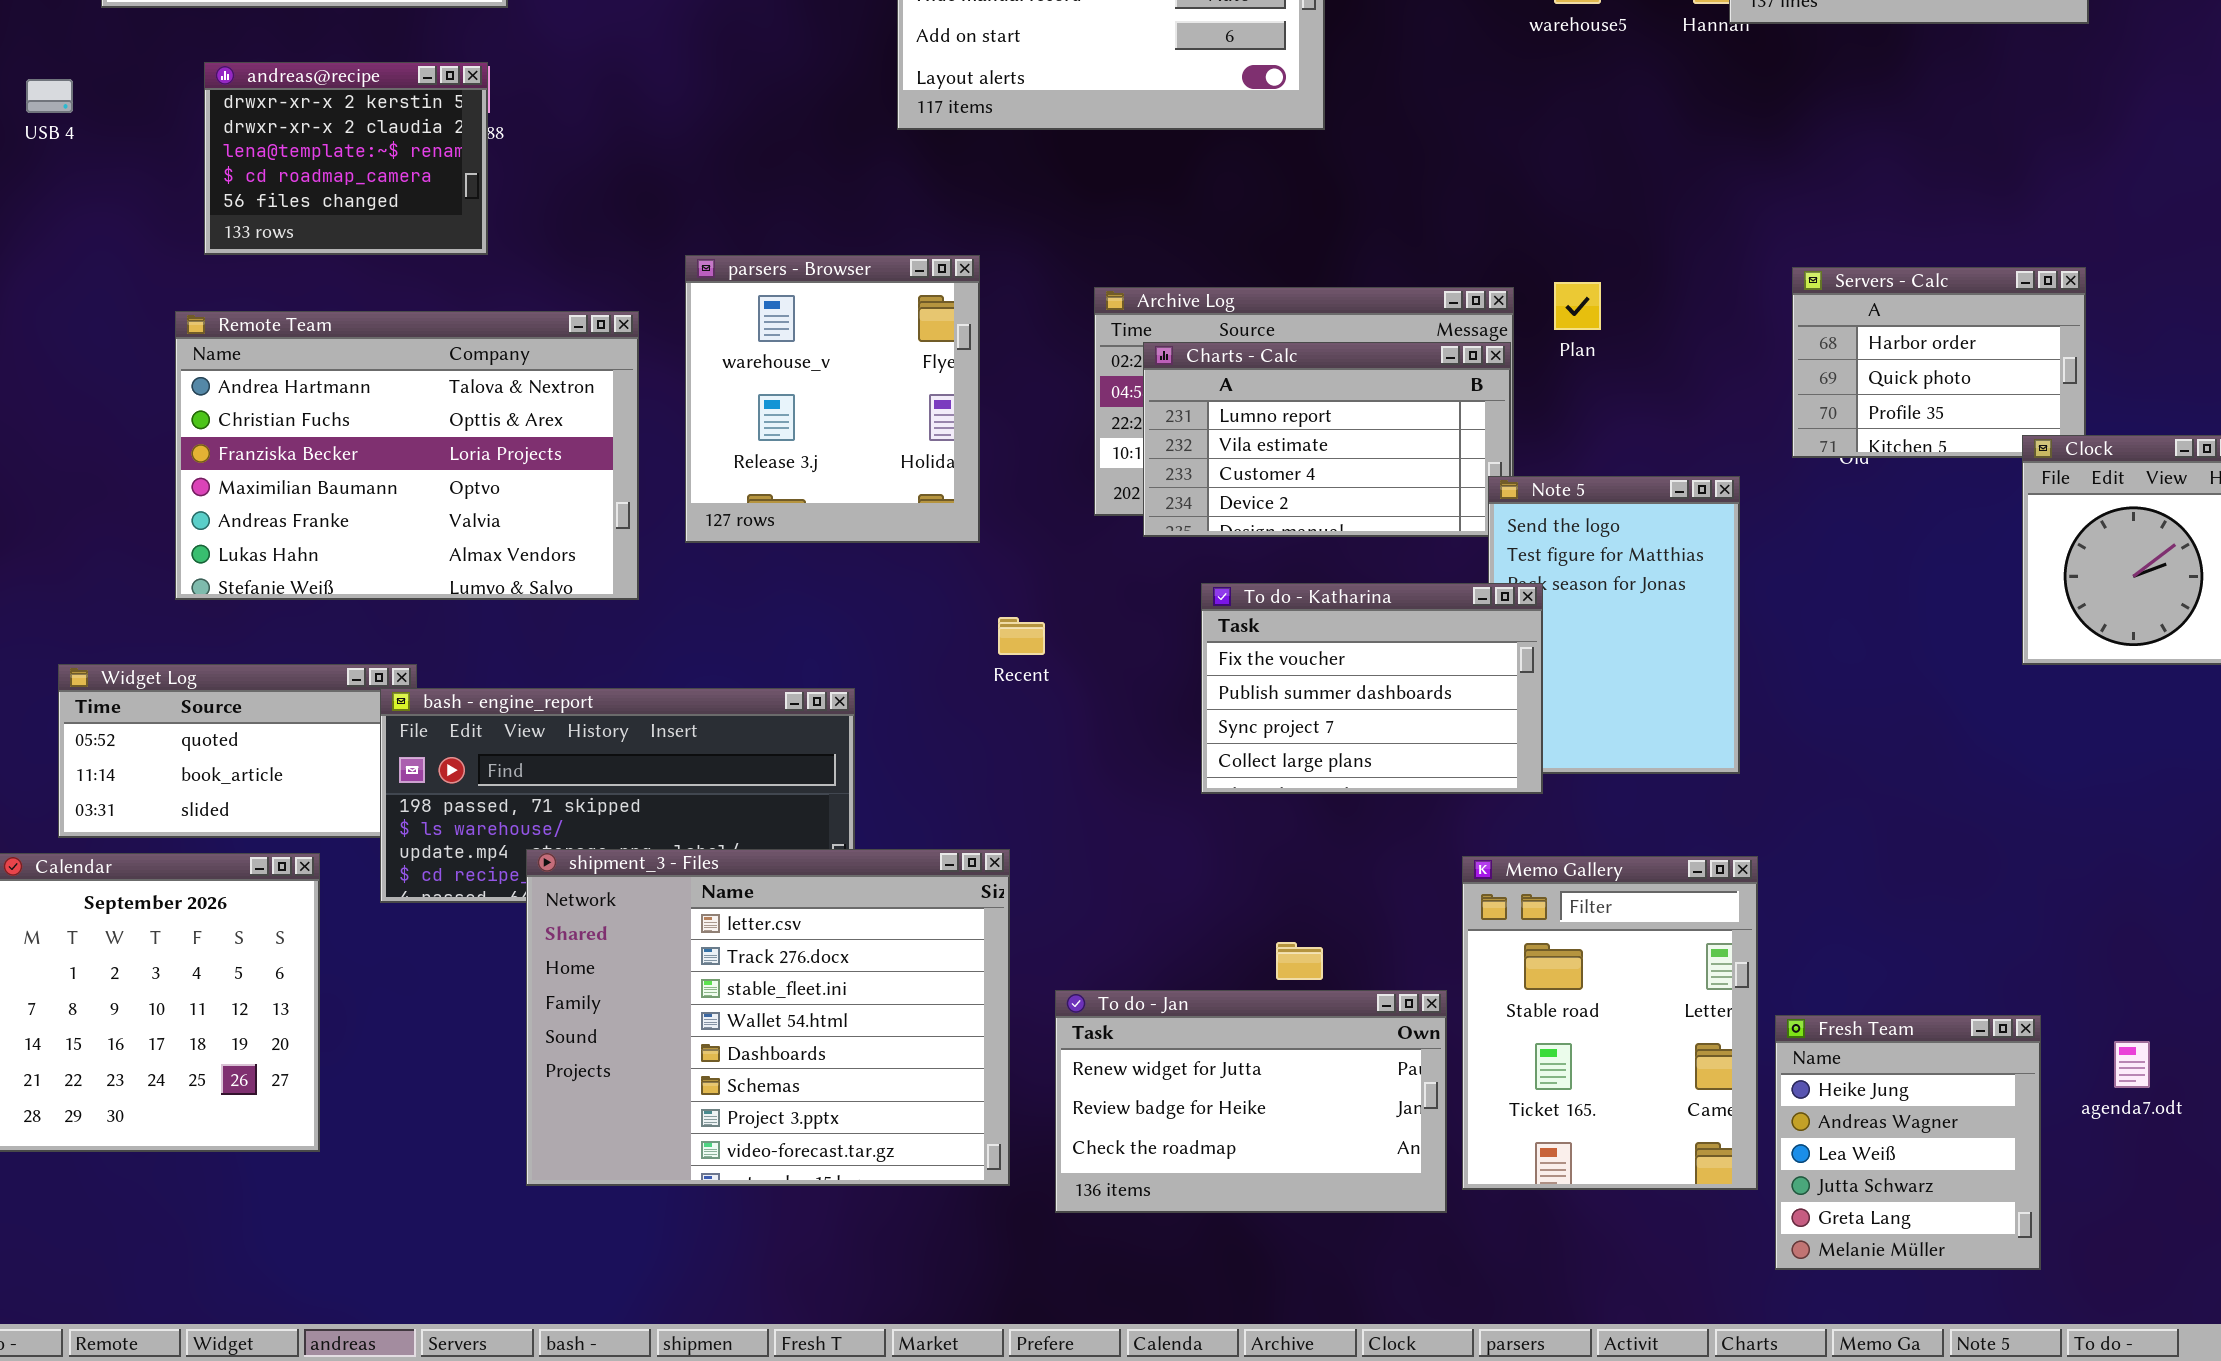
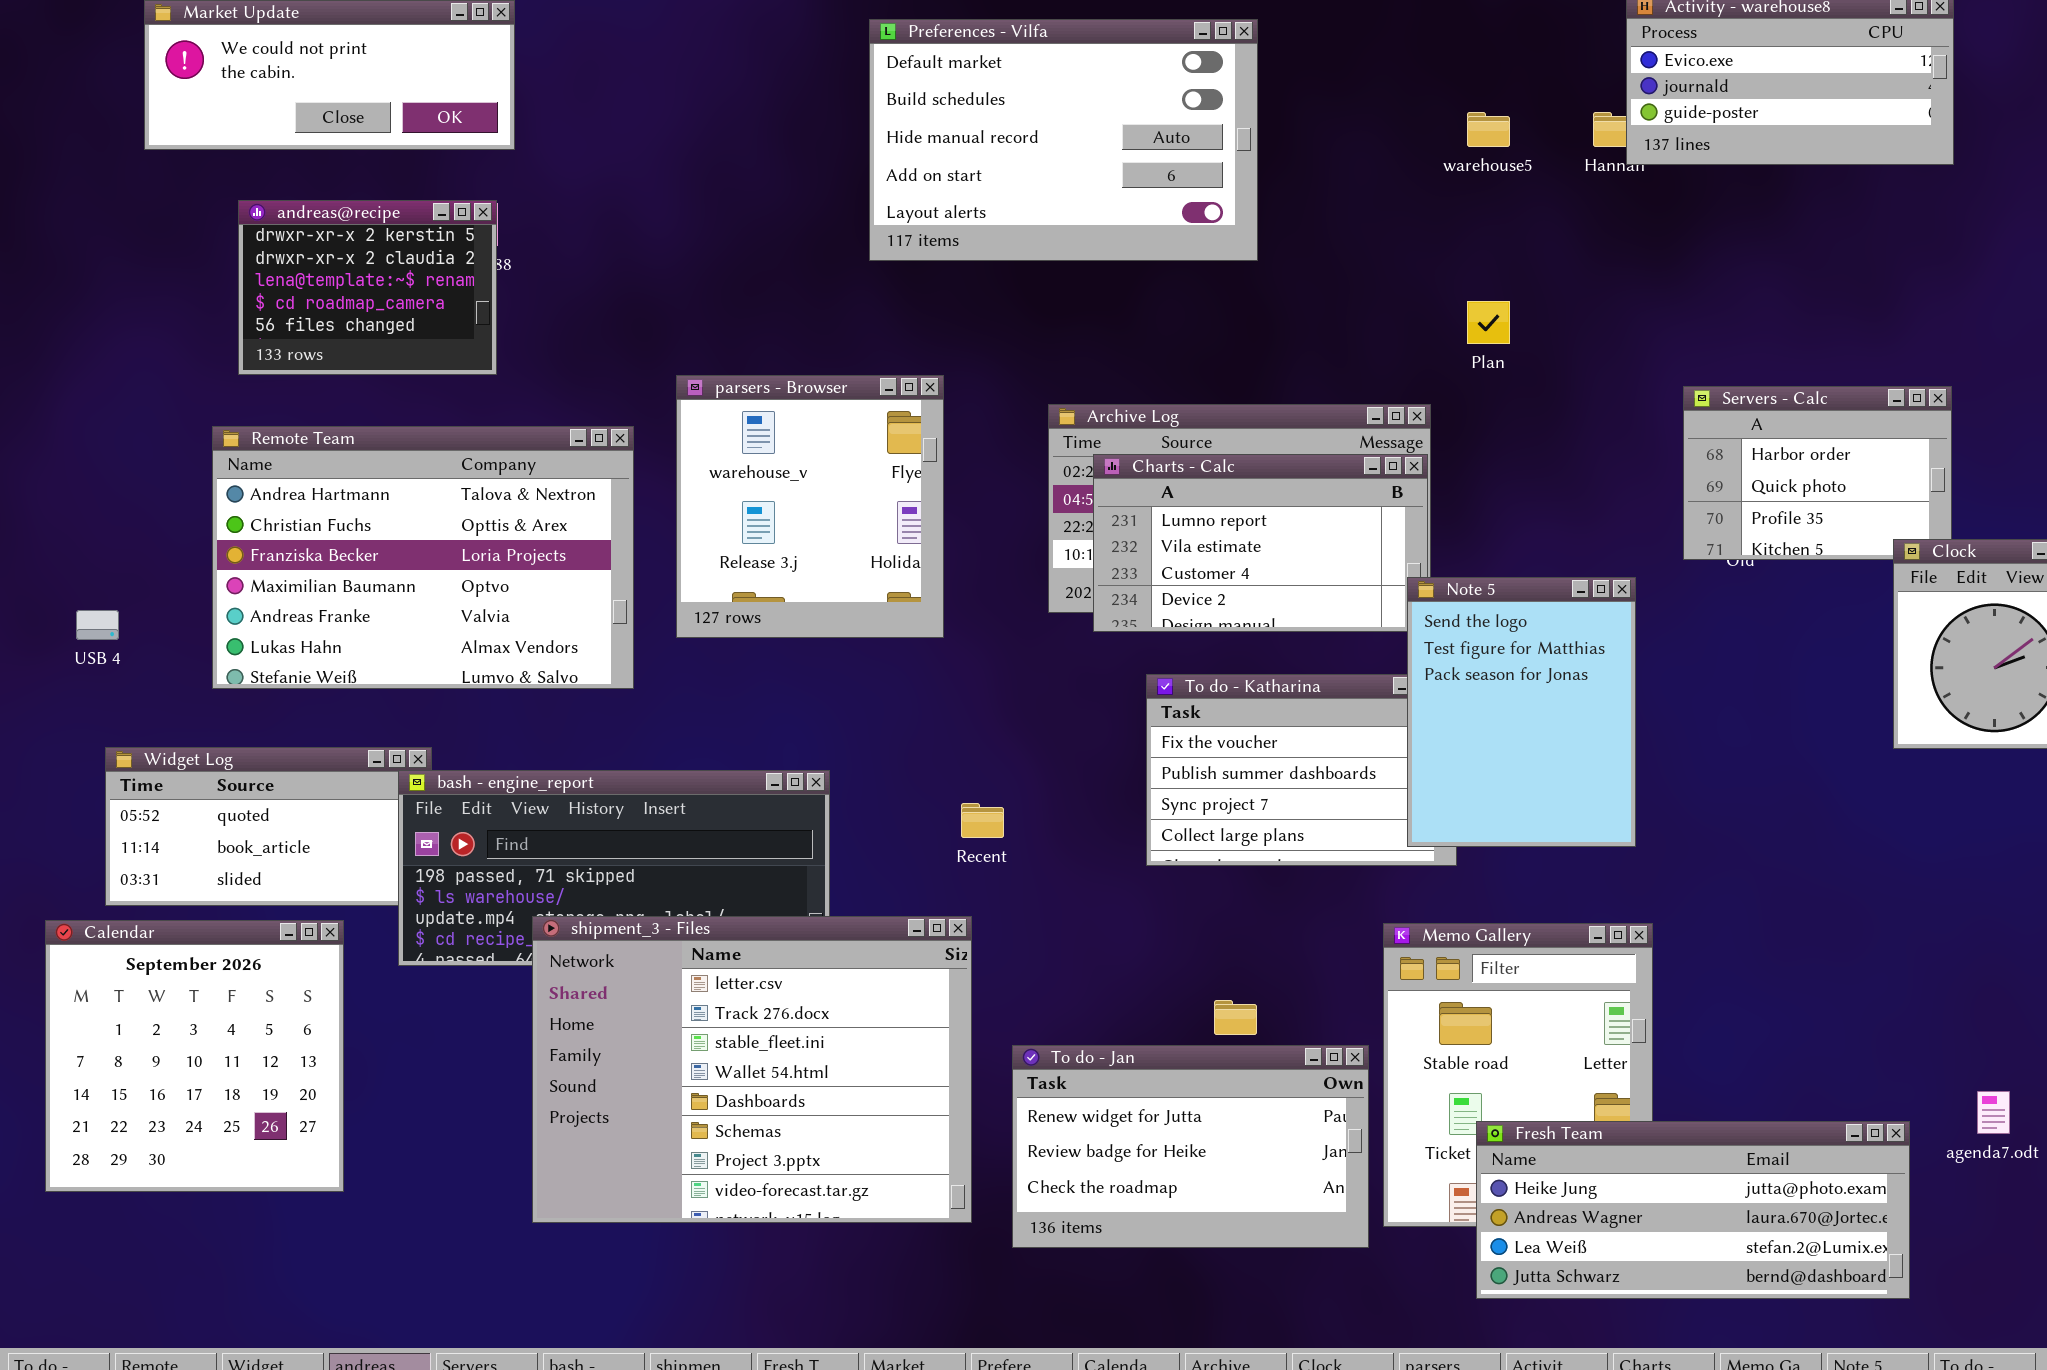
USB 4: [26,79,73,113] -> [76,610,119,640], moved
Plan: [1554,282,1601,330] -> [1467,301,1510,344], moved
Note 5: [1488,476,1740,774] -> [1407,577,1636,847], raised
Recent: [998,617,1045,655] -> [961,803,1004,838], moved
Fresh Team: [1775,1015,2041,1270] -> [1476,1121,1910,1299], resized

